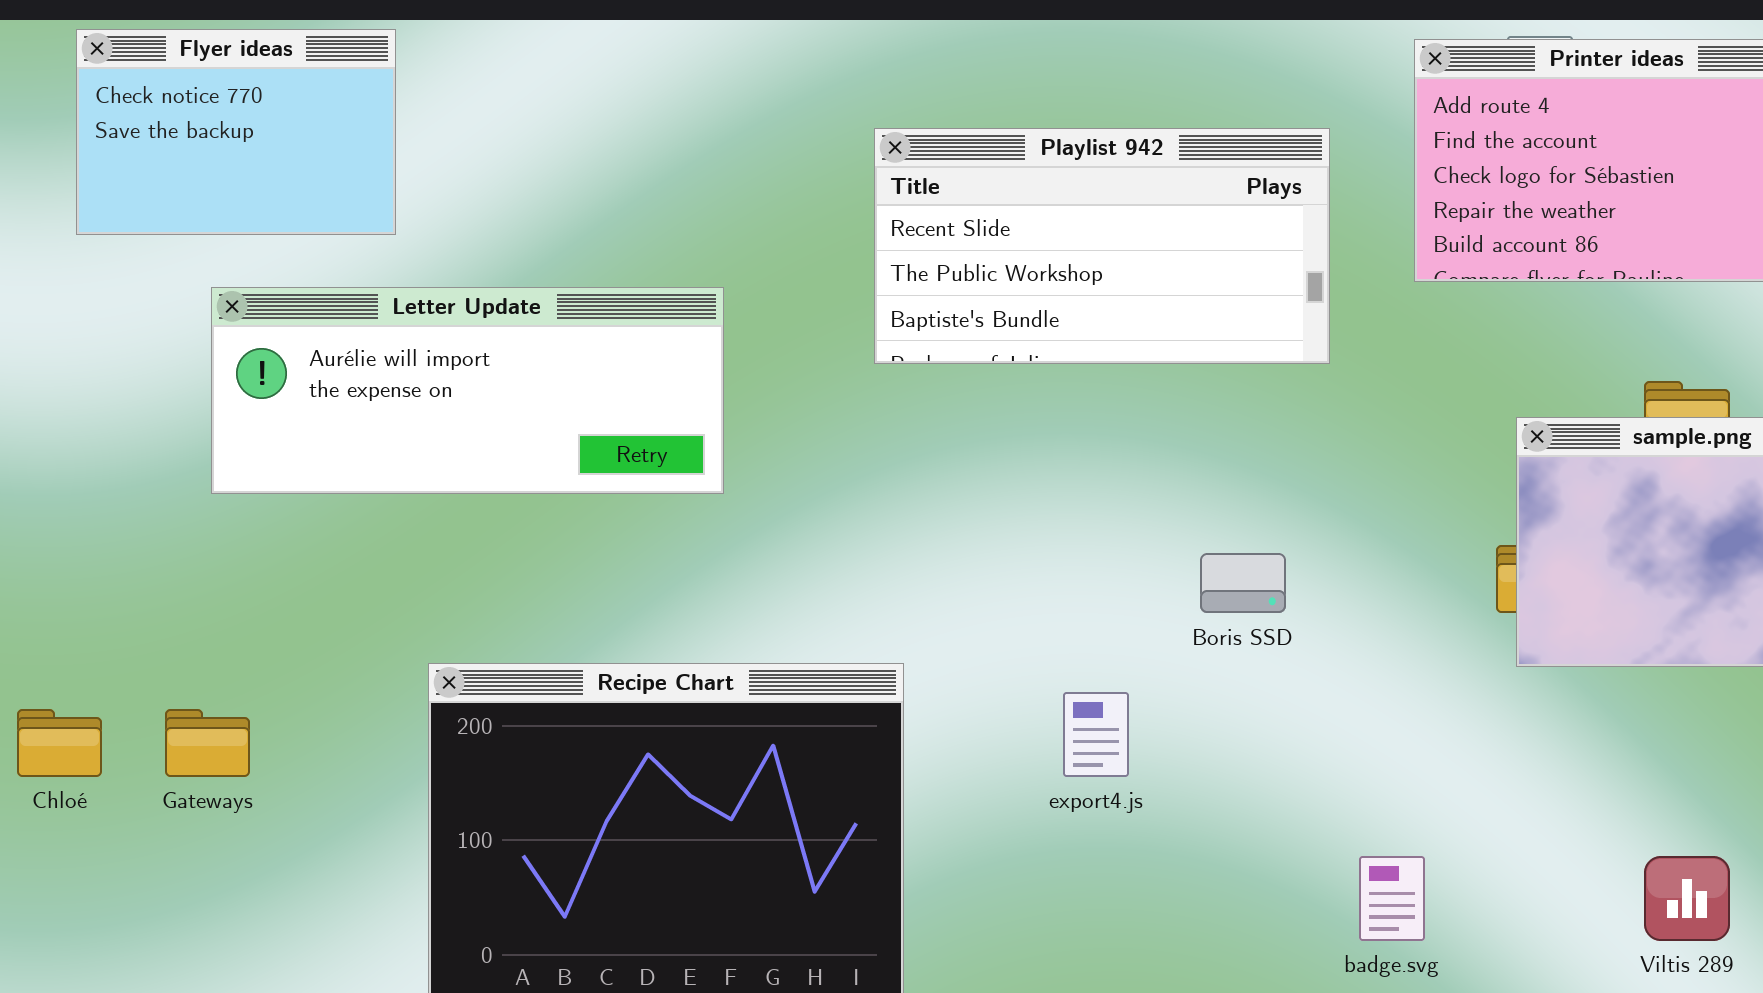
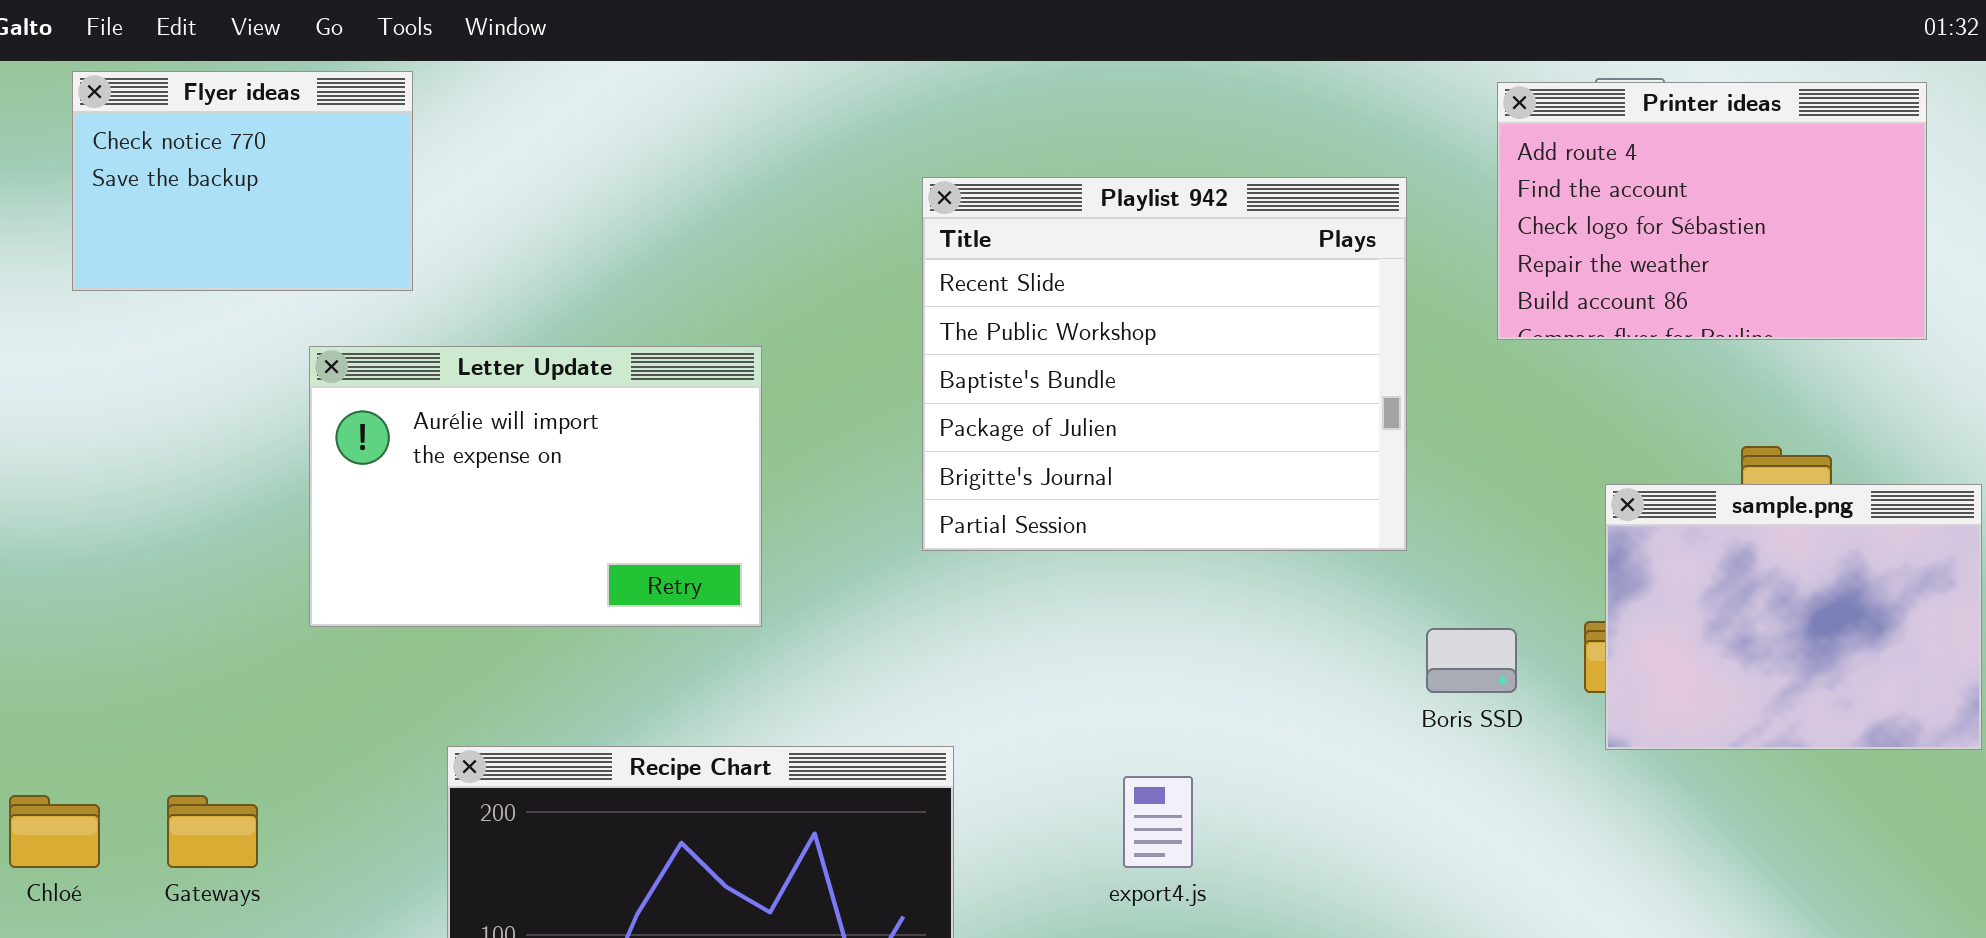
Playlist 942: [874,128,1330,364] -> [922,177,1407,551], resized
Letter Update: [211,287,724,494] -> [309,346,762,627], resized
Boris SSD: [1200,553,1286,613] -> [1426,628,1517,693], moved

